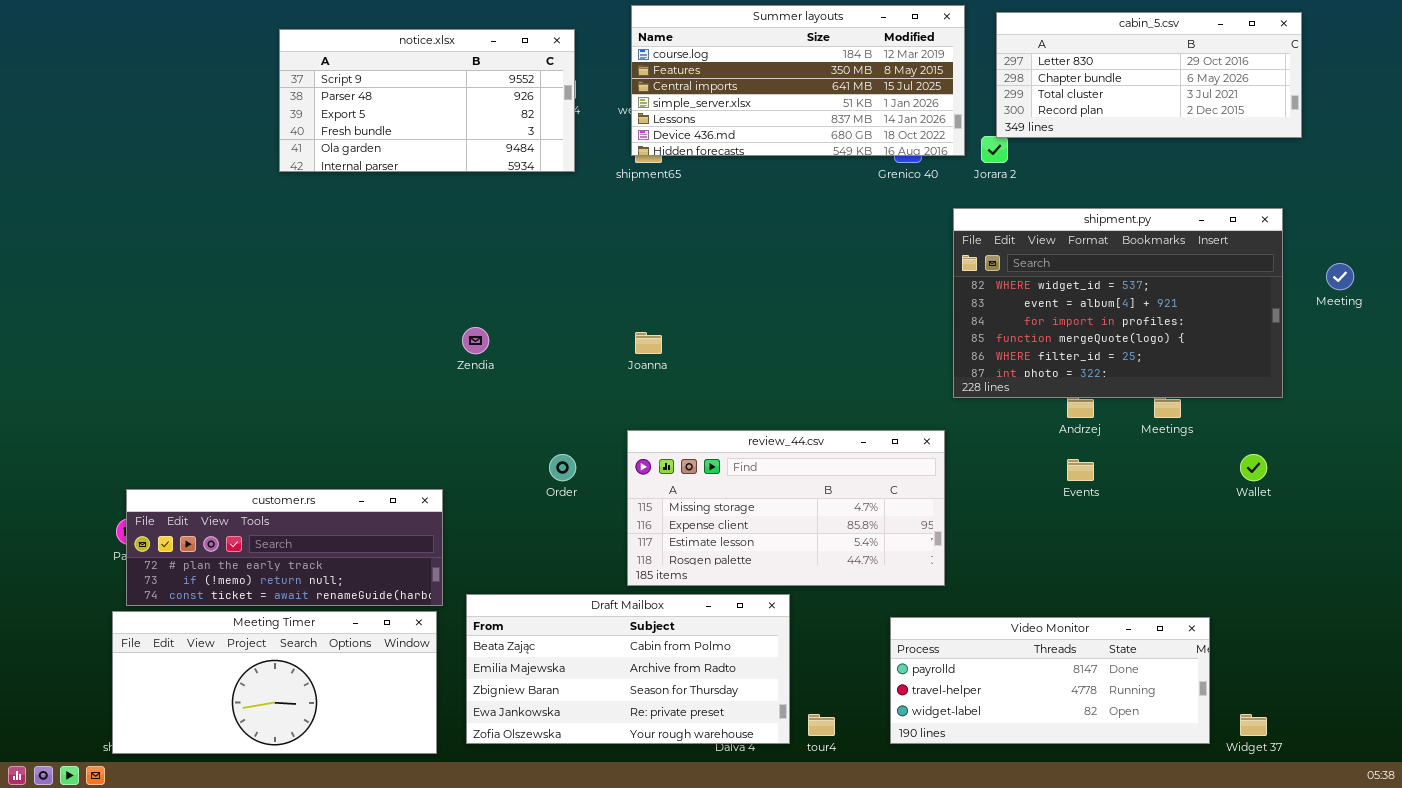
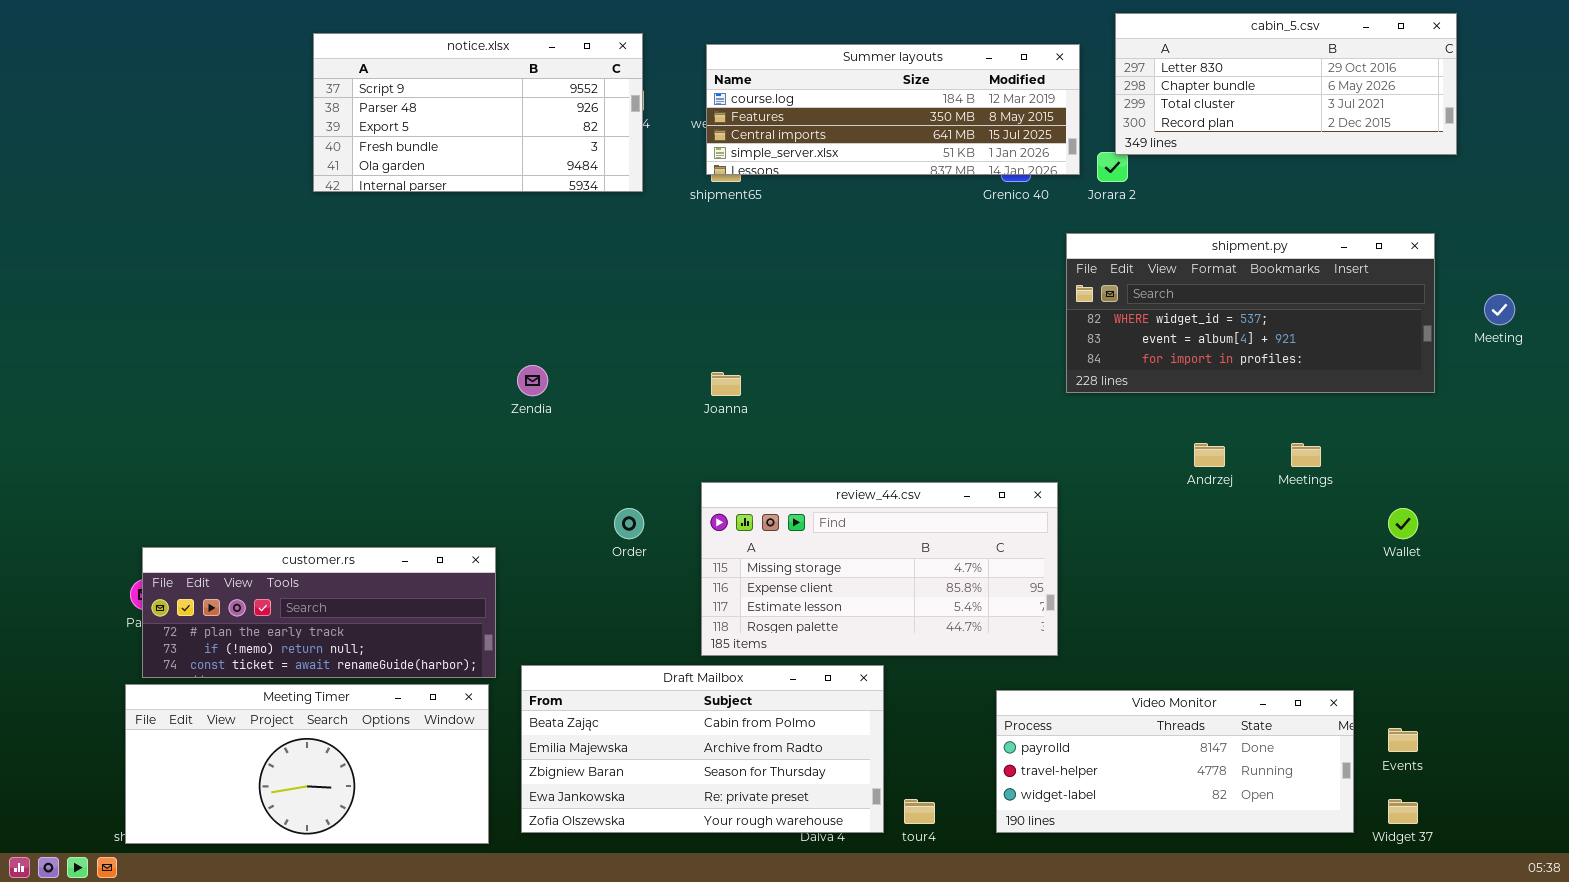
Summer layouts: [631,5,965,156] -> [706,44,1080,175], resized
shipment.py: [953,208,1283,398] -> [1066,233,1435,393], resized
Events: [1067,459,1094,481] -> [1388,728,1418,752], moved

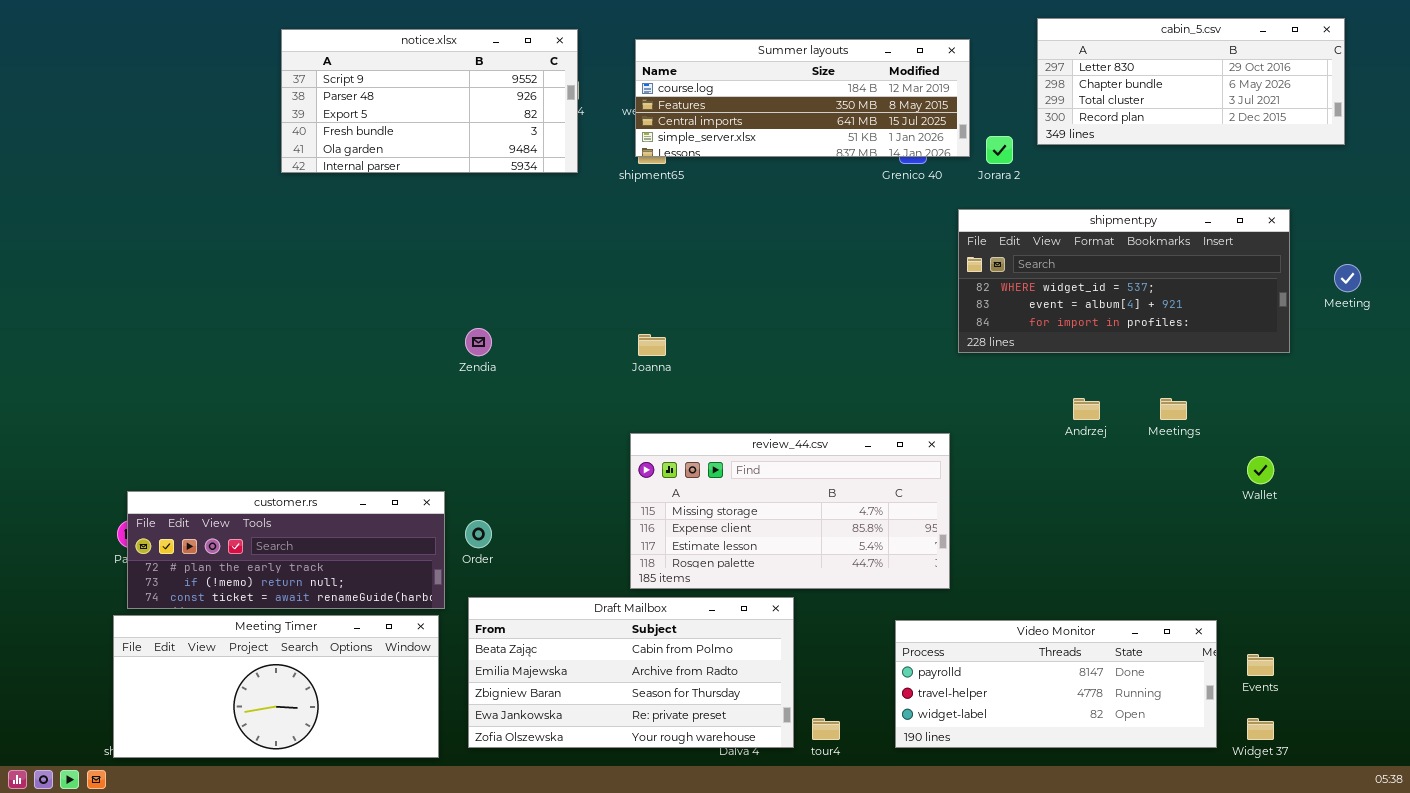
cabin_5.csv: [1115,13,1457,155] -> [1037,18,1345,145], moved
Order: [614,508,644,539] -> [465,520,492,548], moved

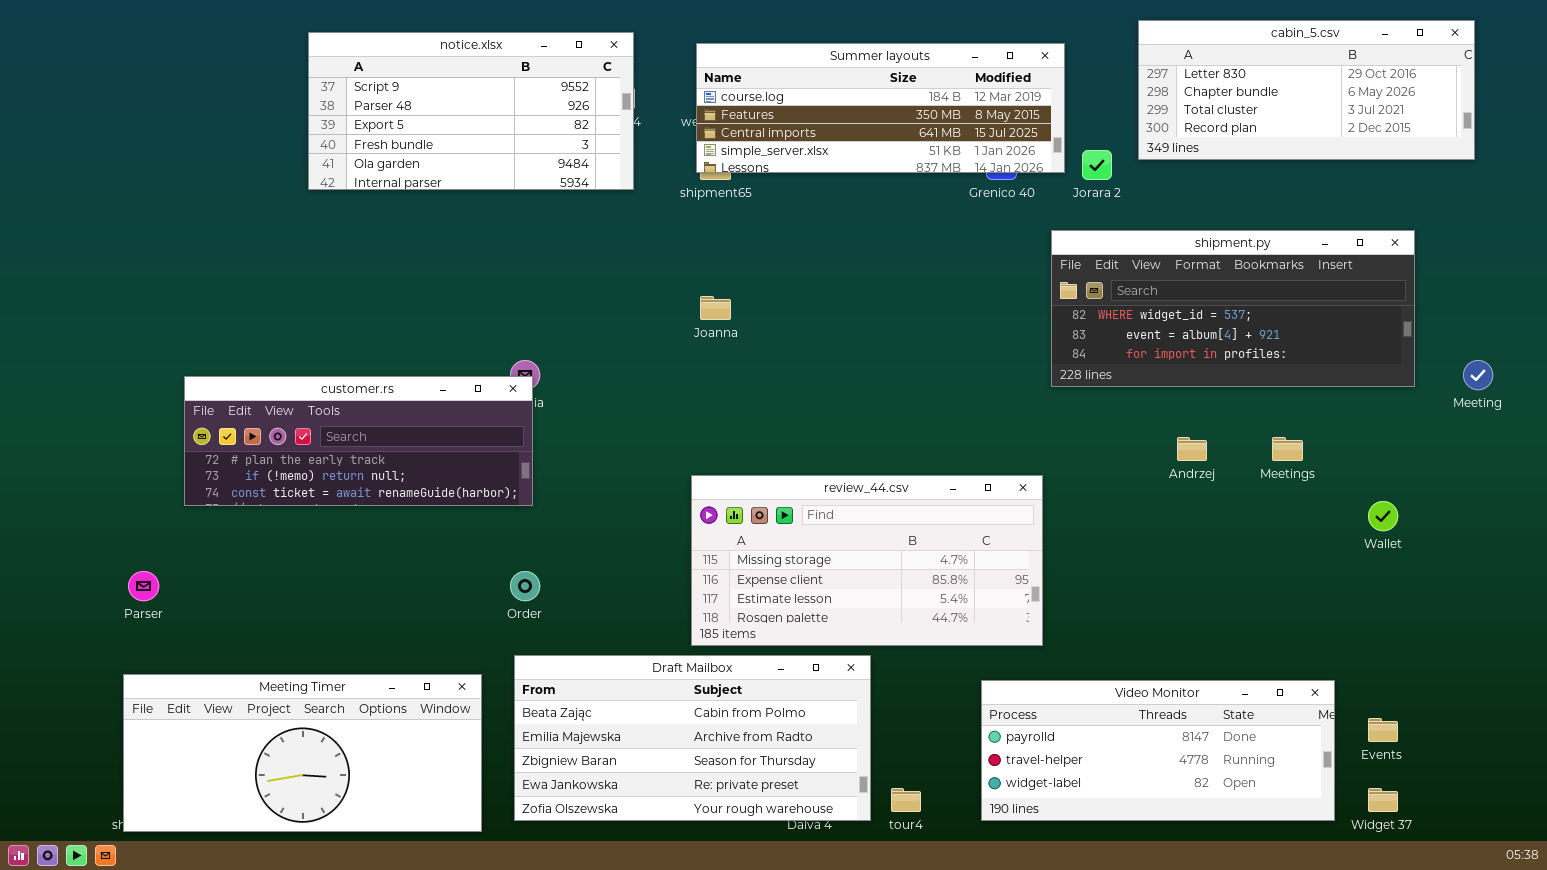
Meeting: [1334,264,1361,292] -> [1463,360,1493,390], moved
Joanna: [638,334,666,356] -> [700,296,731,320], moved
customer.rs: [127,491,445,609] -> [184,376,533,506], moved

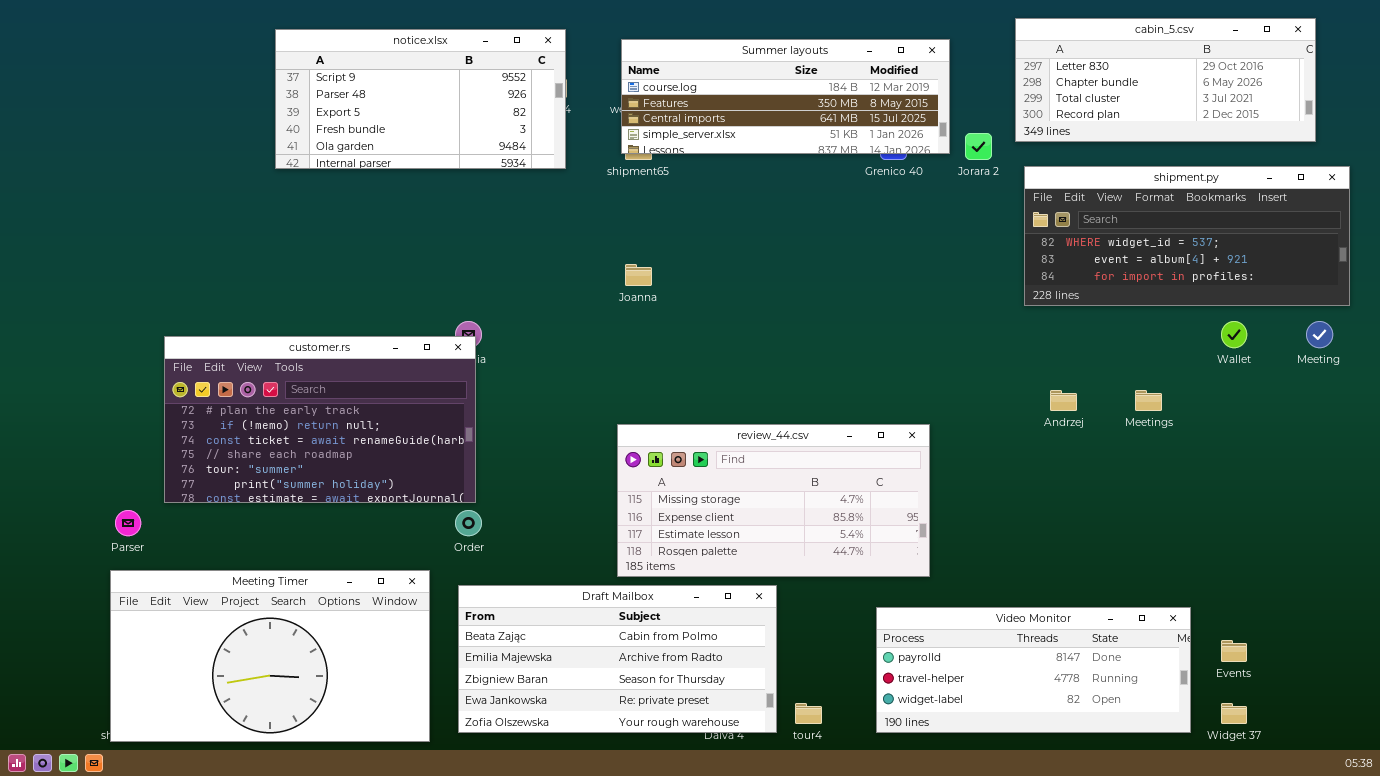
shipment.py: [1051,230,1415,387] -> [1024,166,1350,306], moved
customer.rs: [184,376,533,506] -> [164,336,476,503], resized
Wallet: [1368,501,1398,531] -> [1221,321,1247,348], moved
Meeting Timer: [123,674,482,832] -> [110,570,430,742], resized

